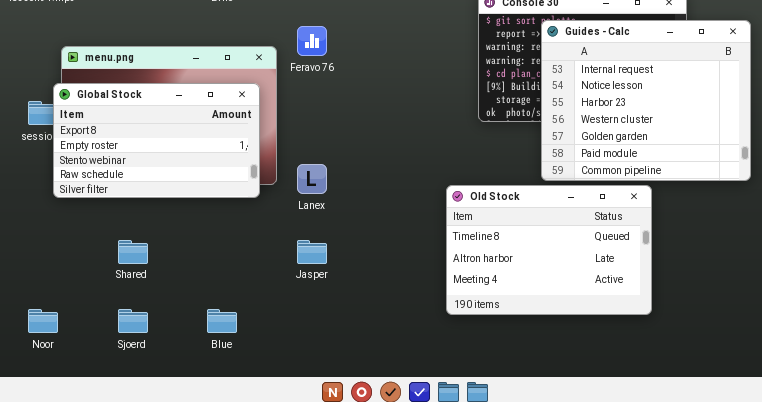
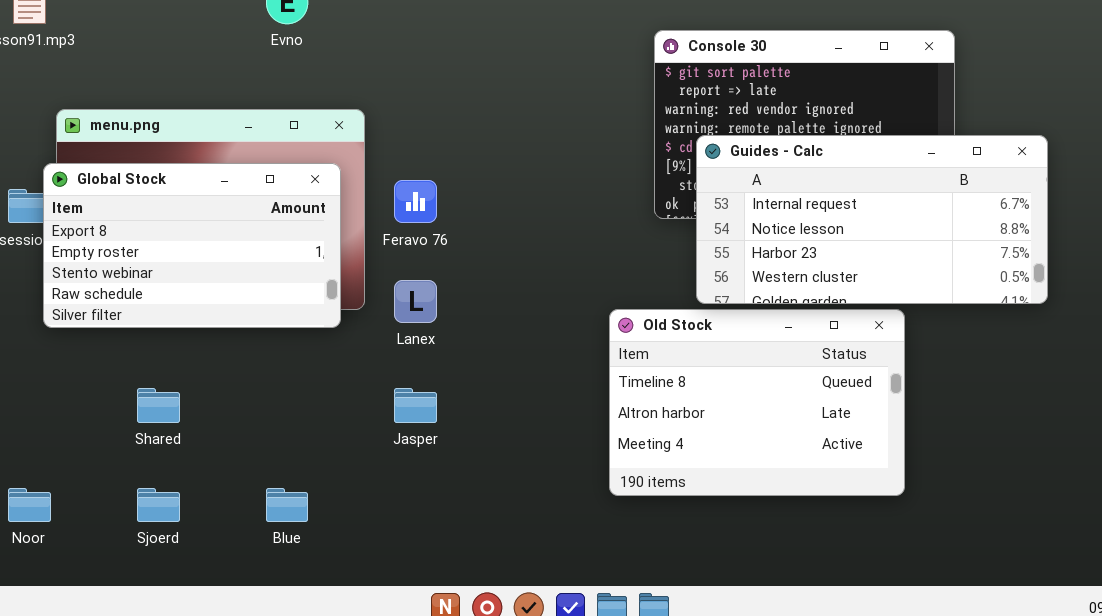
Guides - Calc: [541,20,751,181] -> [696,135,1048,304], resized
Feravo 76: [297,26,327,56] -> [394,180,437,223], moved

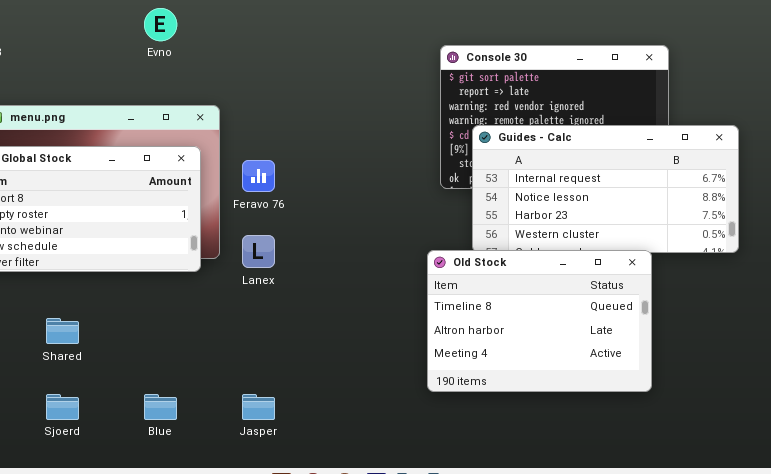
Old Stock: [609,309,905,496] -> [427,250,652,392], moved
Jasper: [394,388,437,423] -> [242,394,275,420], moved

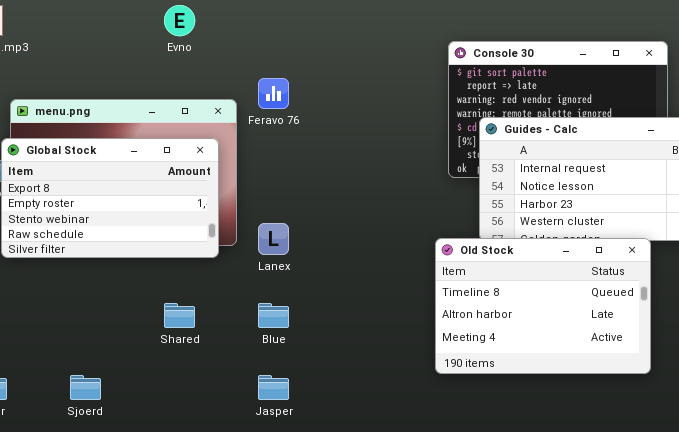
Feravo 76: [242,160,275,192] -> [258,78,289,109], moved
Shared: [46,318,79,344] -> [164,303,195,328], moved
Blue: [144,394,177,420] -> [258,303,289,328], moved

